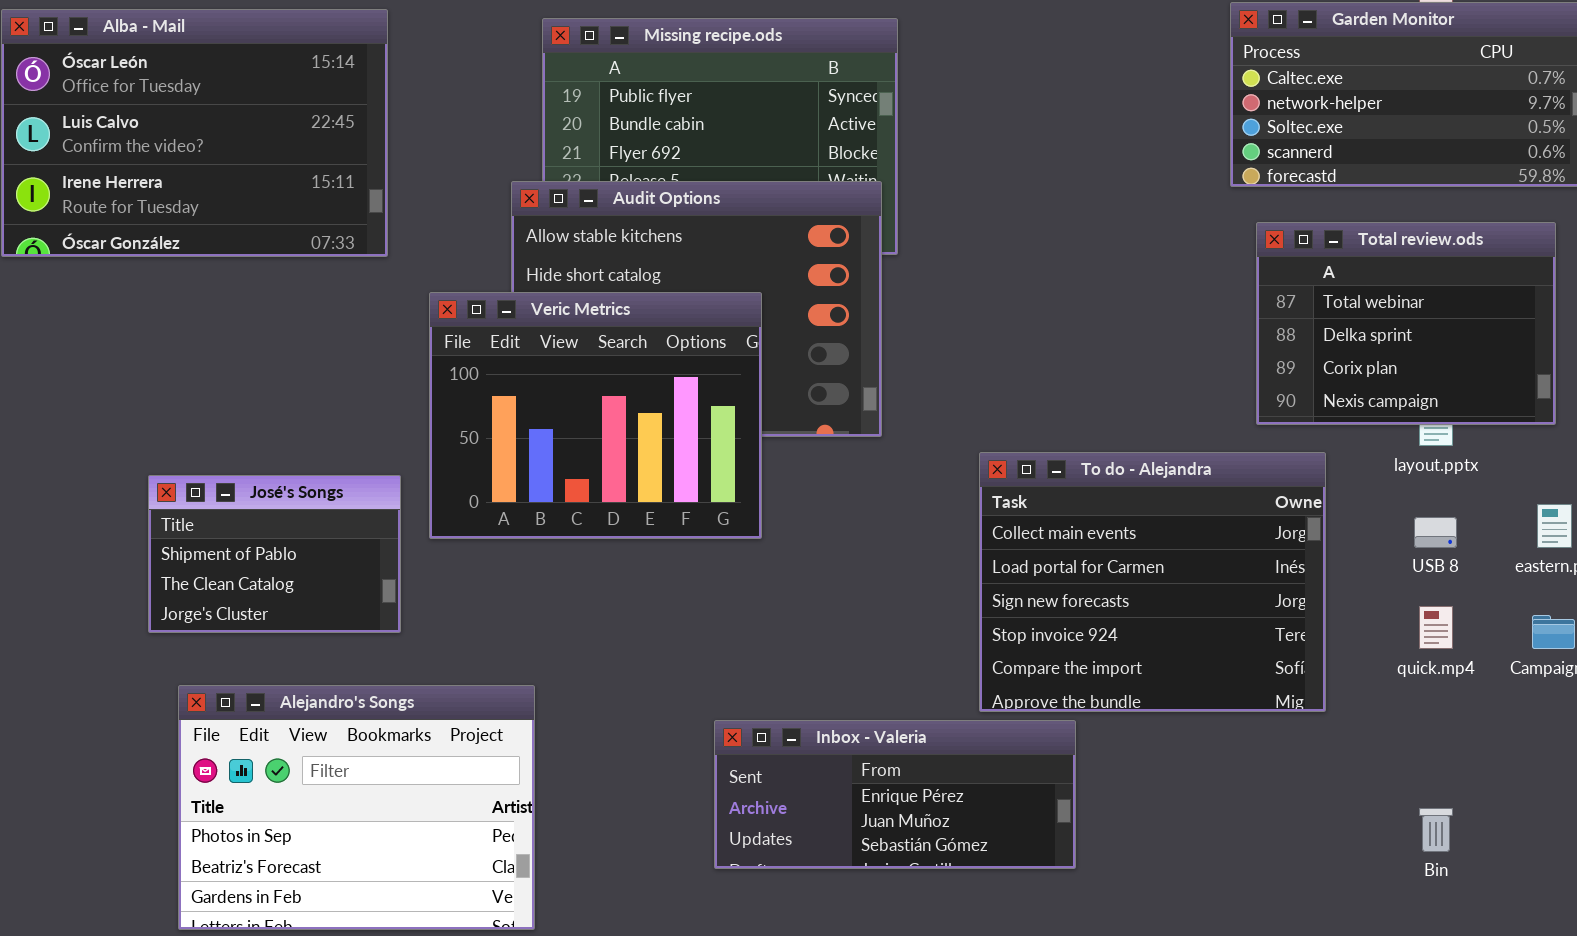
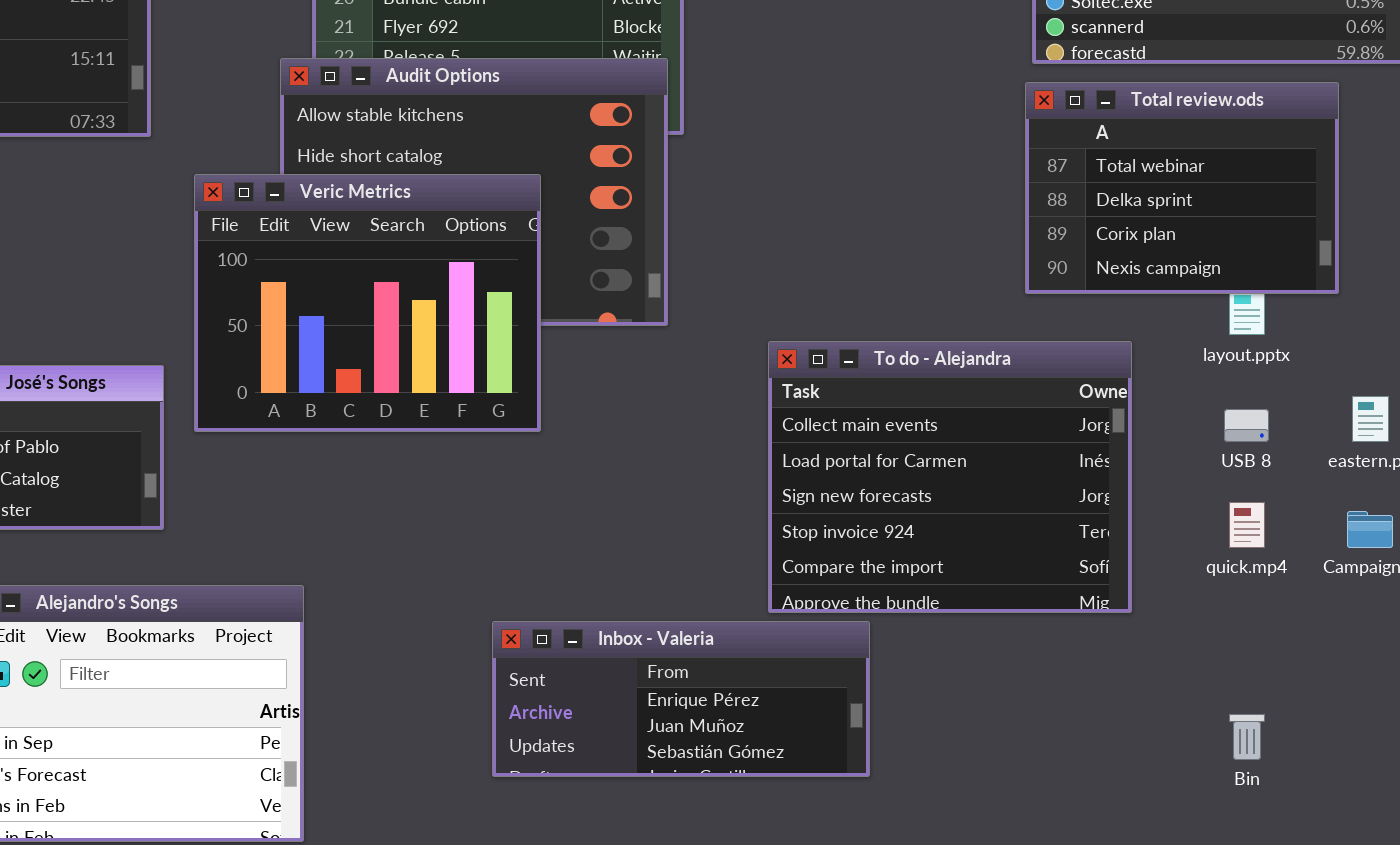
Total review.ods: [1256,222,1556,425] -> [1025,82,1339,294], moved

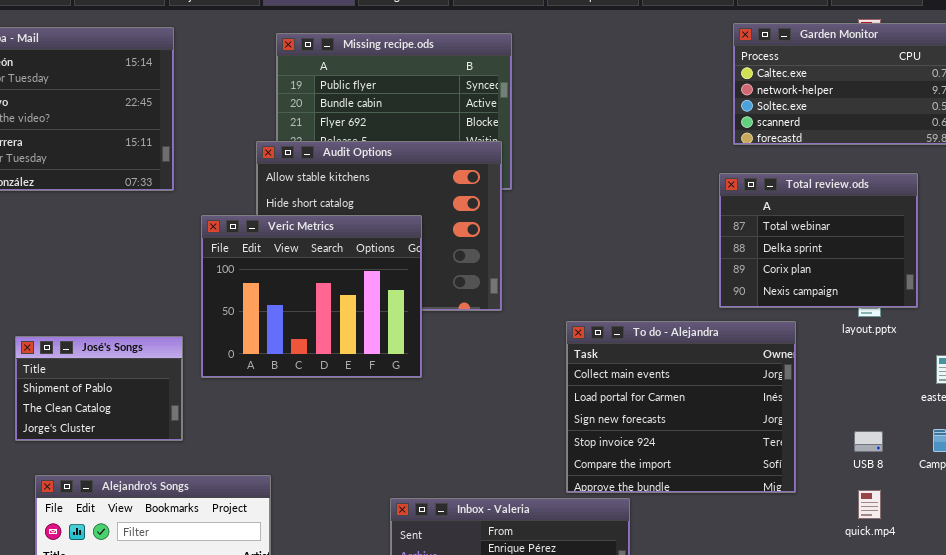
Total review.ods: [1025,82,1339,294] -> [719,173,918,308], moved
USB 8: [1224,409,1269,442] -> [854,431,883,452], moved
quick.mp4: [1229,502,1265,548] -> [858,490,881,519], moved

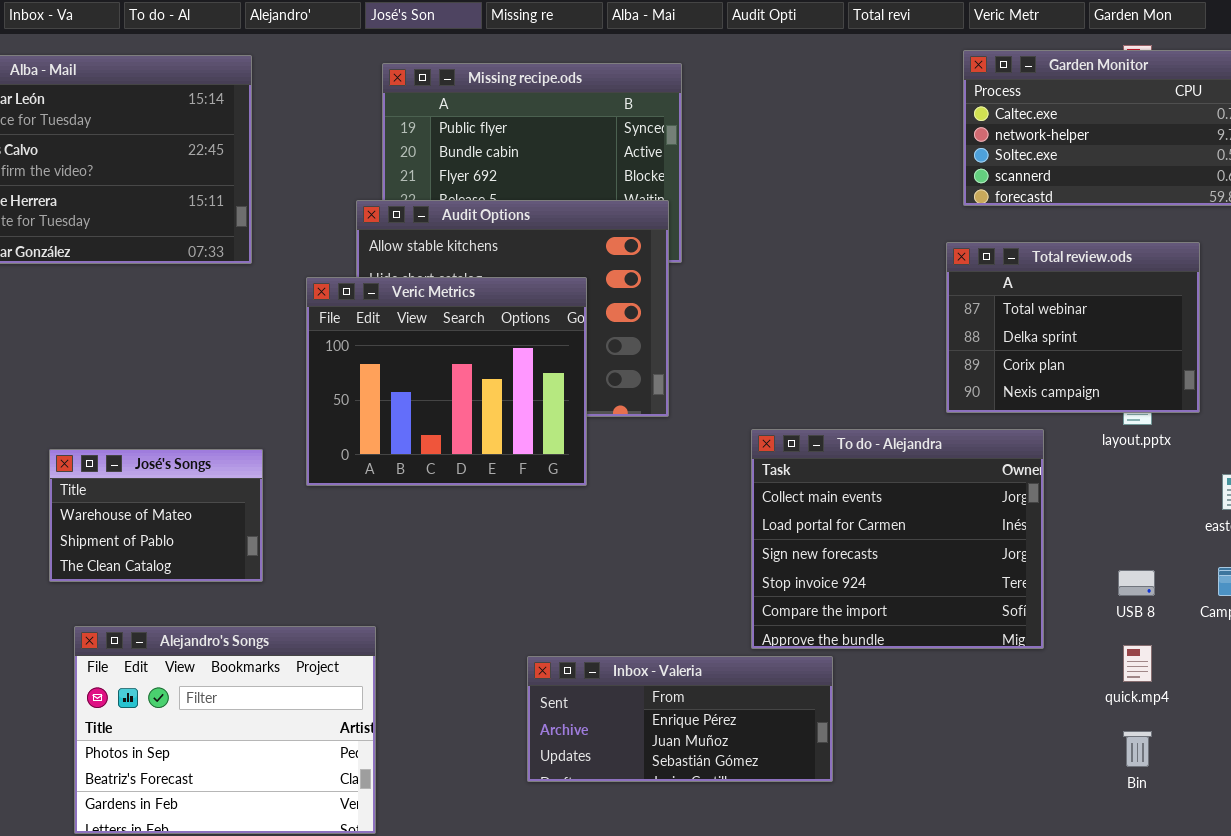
Veric Metrics: [201,215,422,378] -> [306,277,587,486], moved
José's Songs: [15,336,183,441] -> [49,449,263,582], scrolled up 1 row

